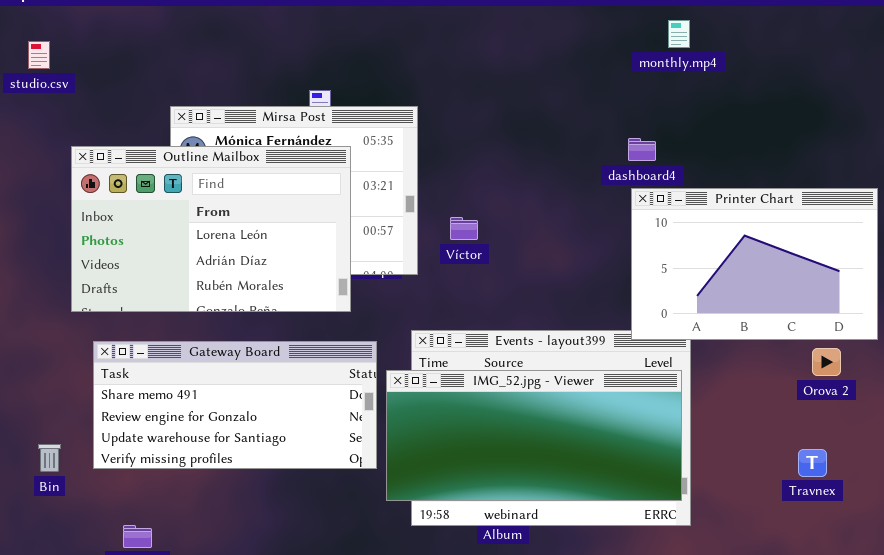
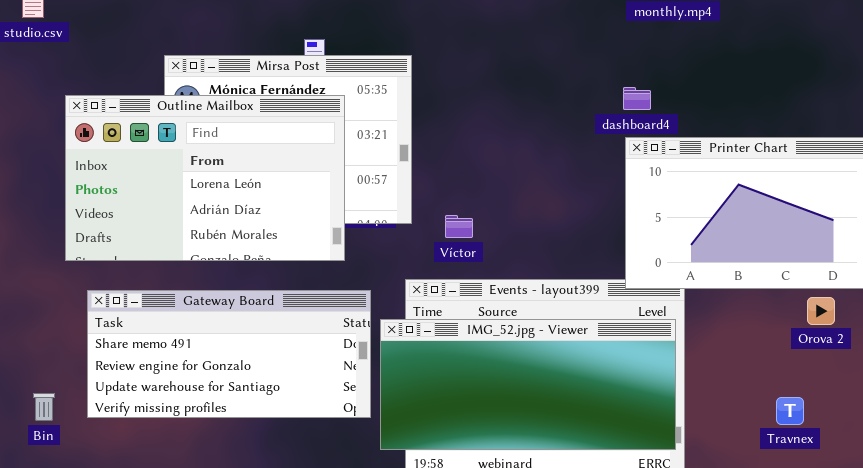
Víctor: [450,217,478,240] -> [445,215,473,238], moved
Travnex: [798,449,827,477] -> [776,397,804,425], moved

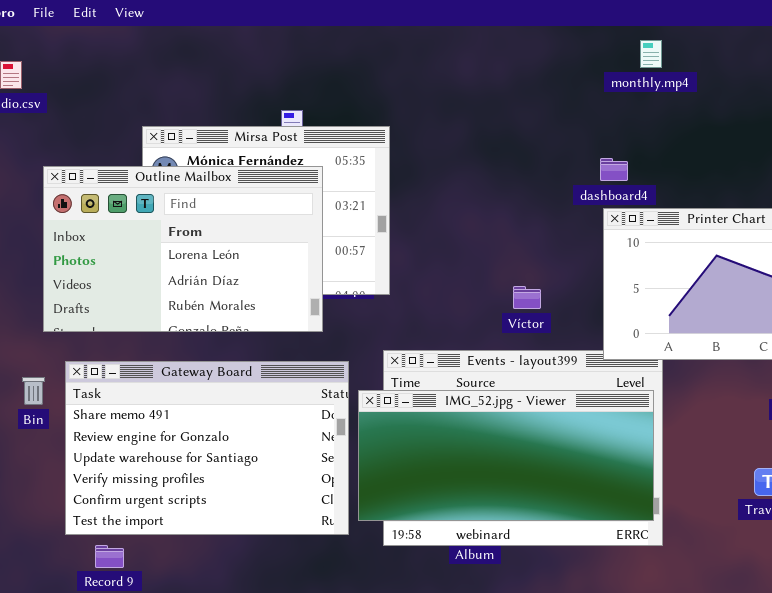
Víctor: [445,215,473,238] -> [513,286,541,309], moved
Gateway Board: [87,290,371,418] -> [65,361,349,535], resized
Bin: [33,393,55,421] -> [22,377,45,405], moved

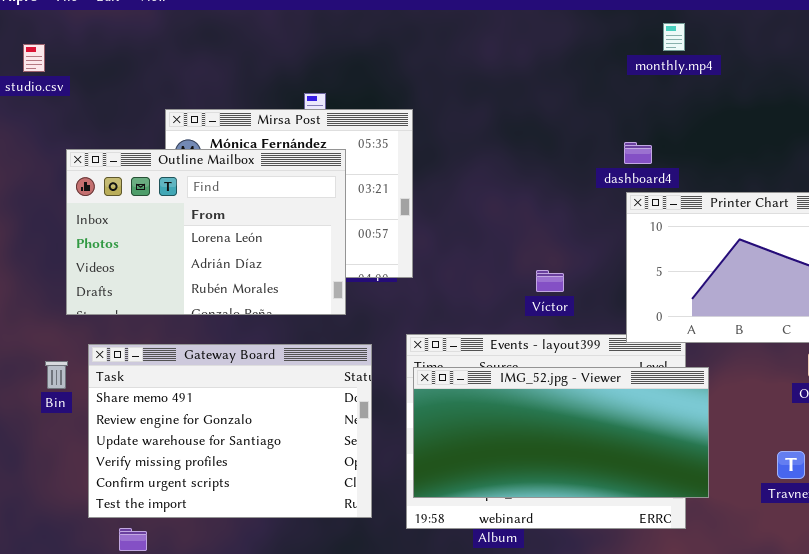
IMG_52.jpg - Viewer: [358,390,654,521] -> [413,367,709,498], moved

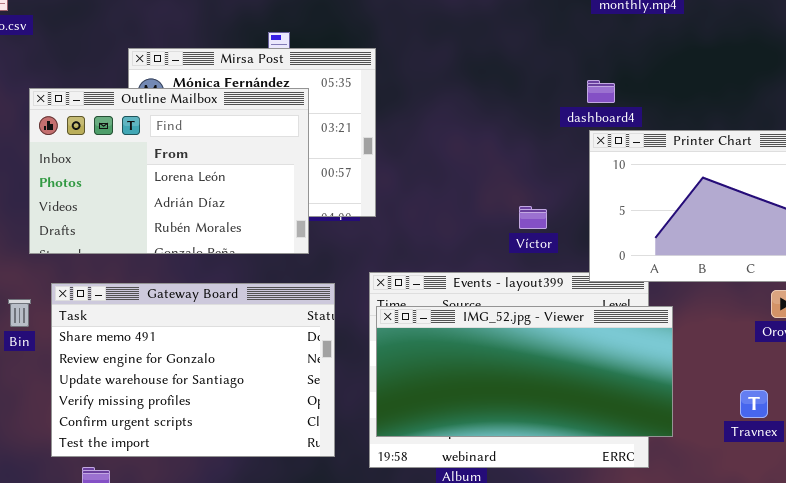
Víctor: [536,270,564,292] -> [519,206,547,229], moved

